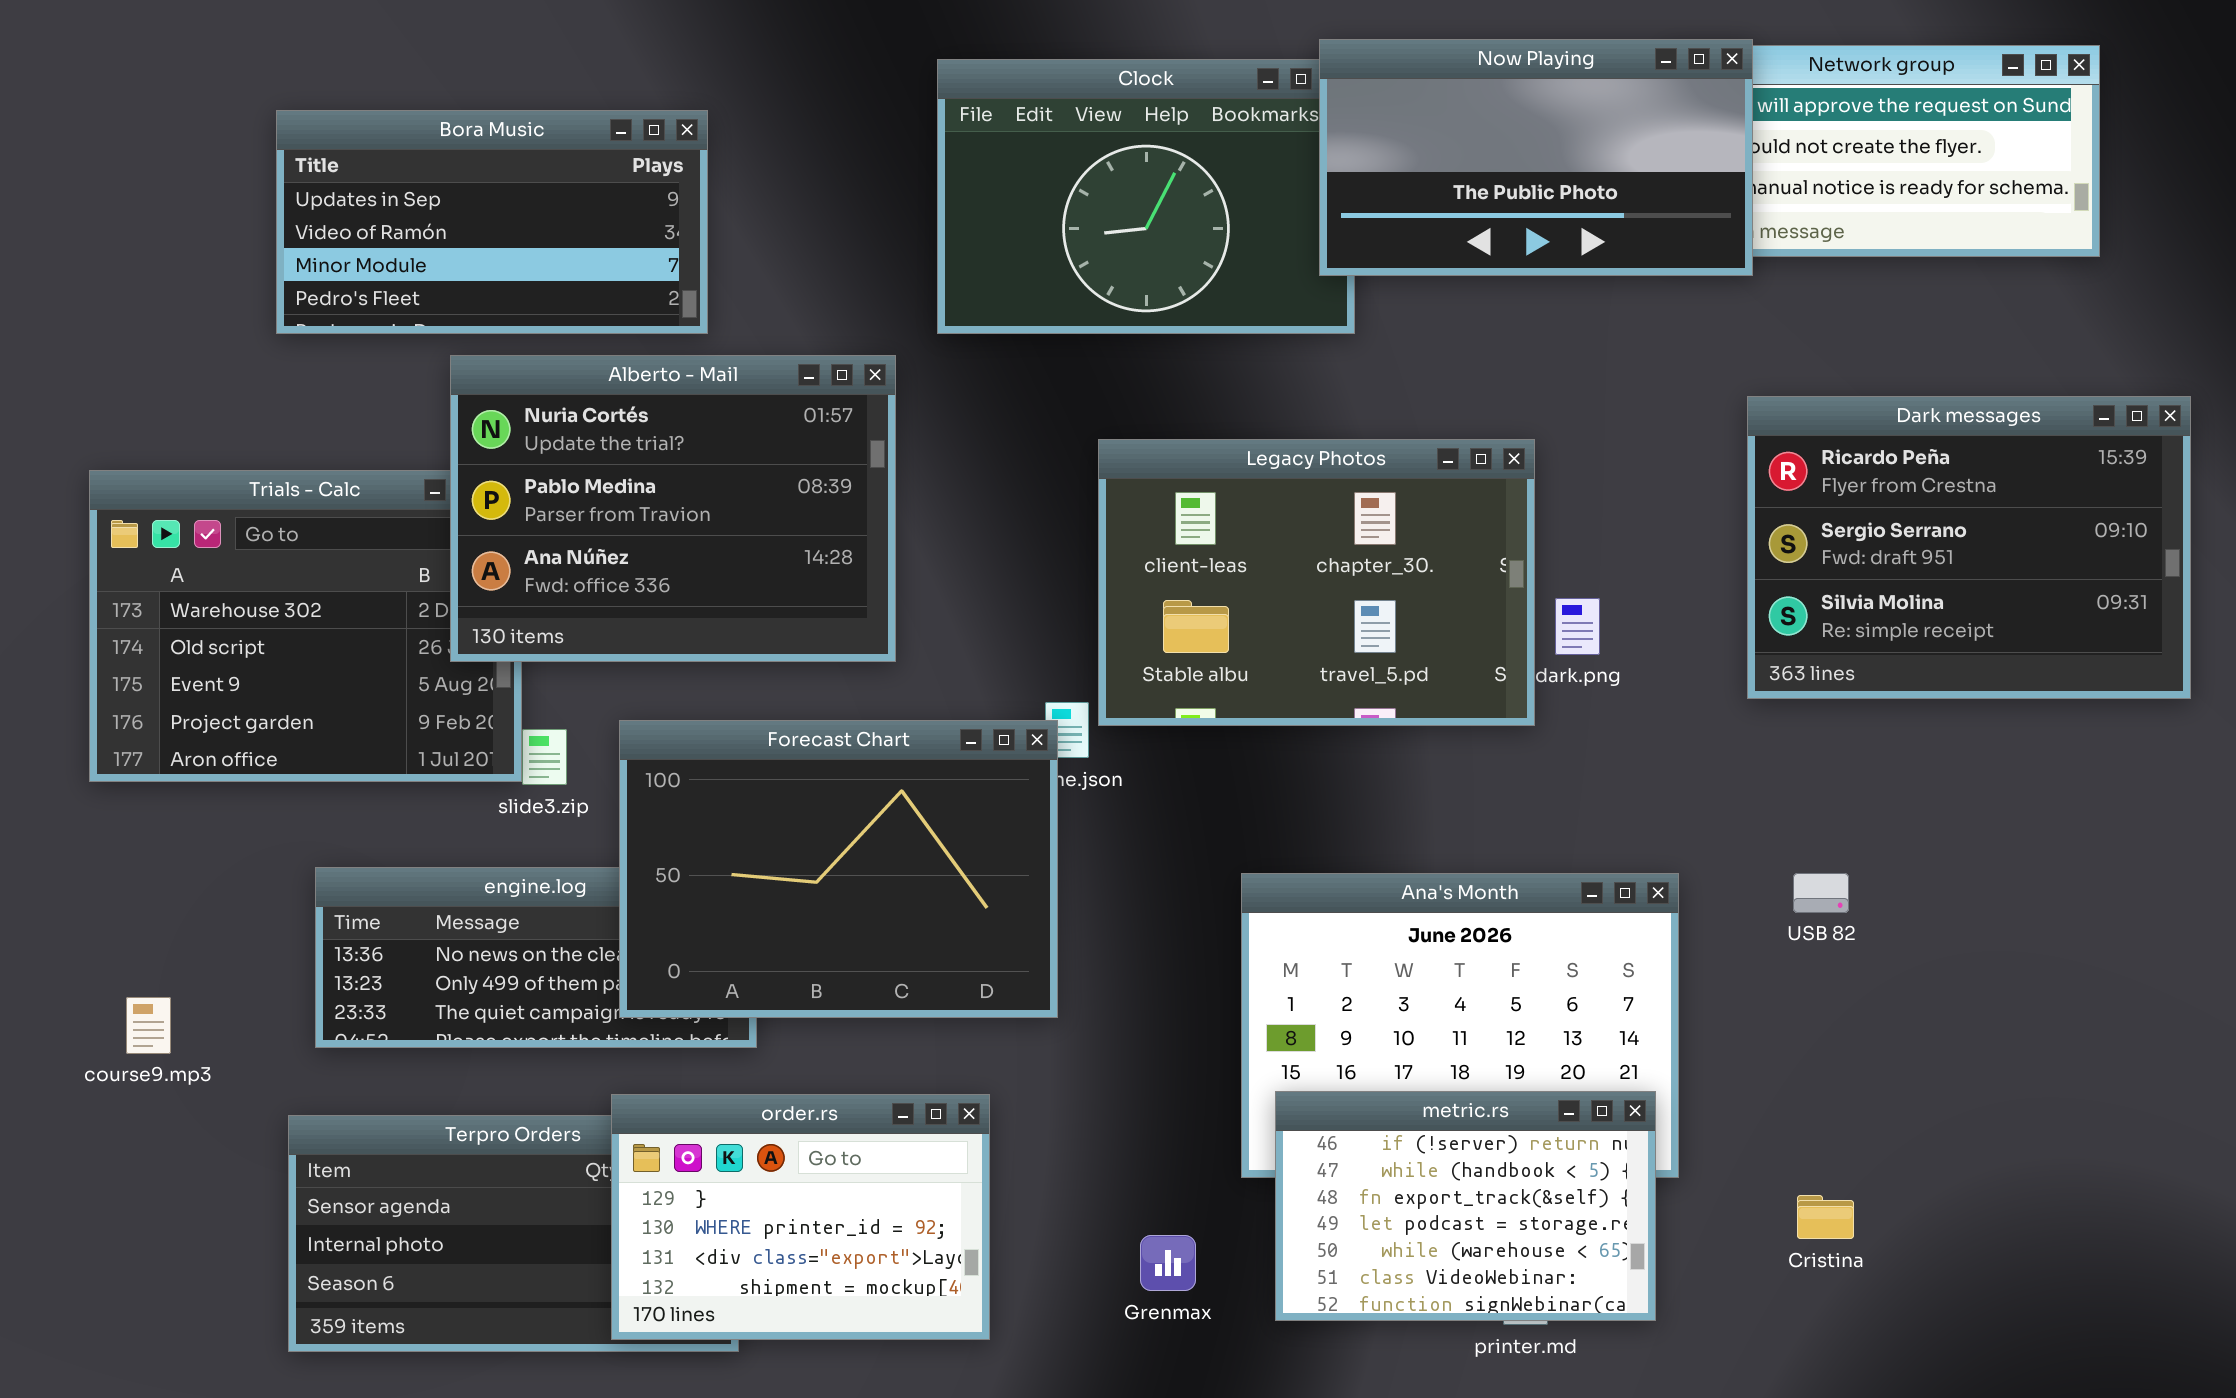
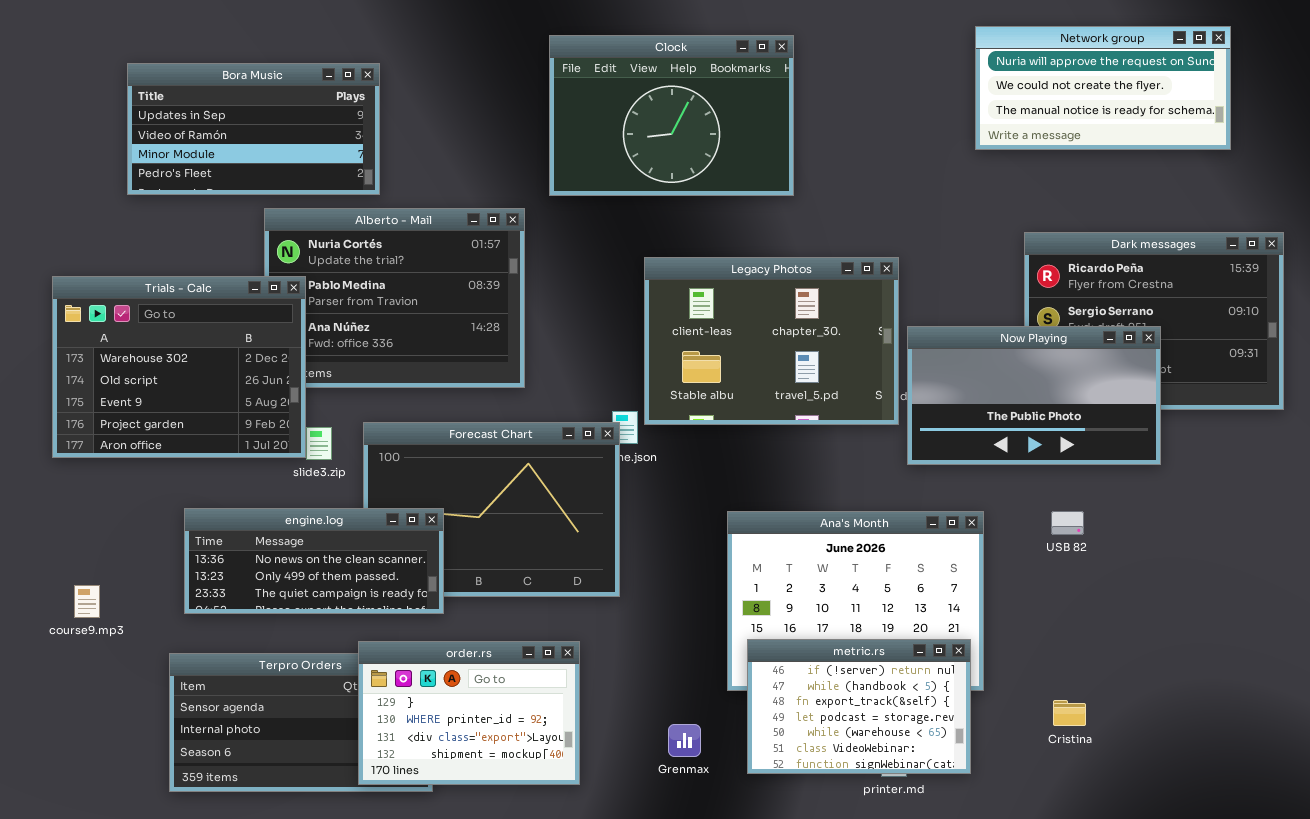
Now Playing: [1319,39,1753,276] -> [907,326,1161,465], moved
Bora Music: [276,110,708,334] -> [127,63,380,195], moved
Trials - Calc: [89,470,522,782] -> [52,276,306,458], raised
engine.log: [315,867,757,1048] -> [184,508,444,614], raised

